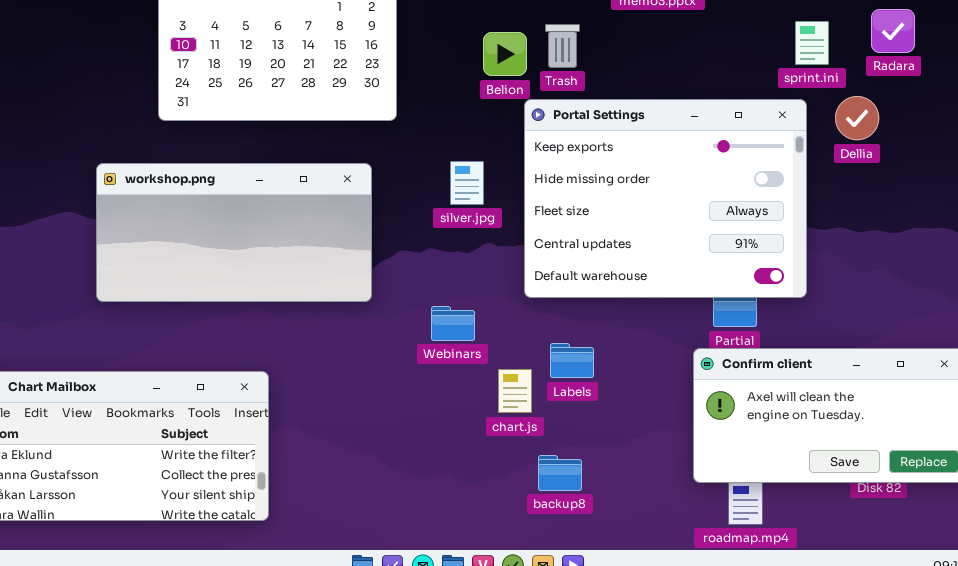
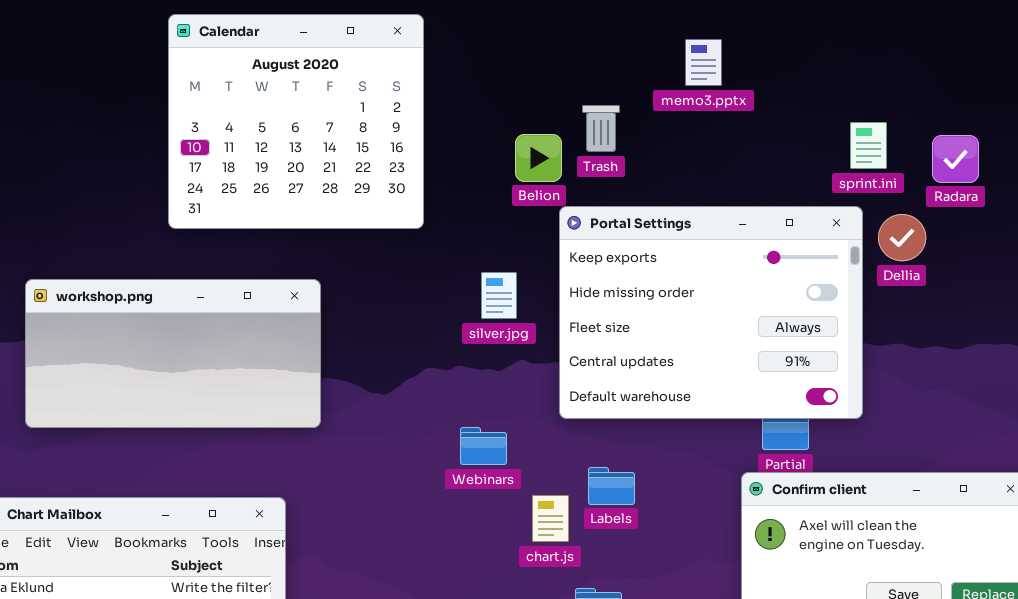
Radara: [871,9,915,53] -> [932,135,979,183], moved
Trash: [545,24,580,68] -> [582,105,620,152], moved
Dellia: [835,96,879,140] -> [878,214,926,261], moved
workshop.png: [96,163,372,302] -> [25,279,321,428], moved

